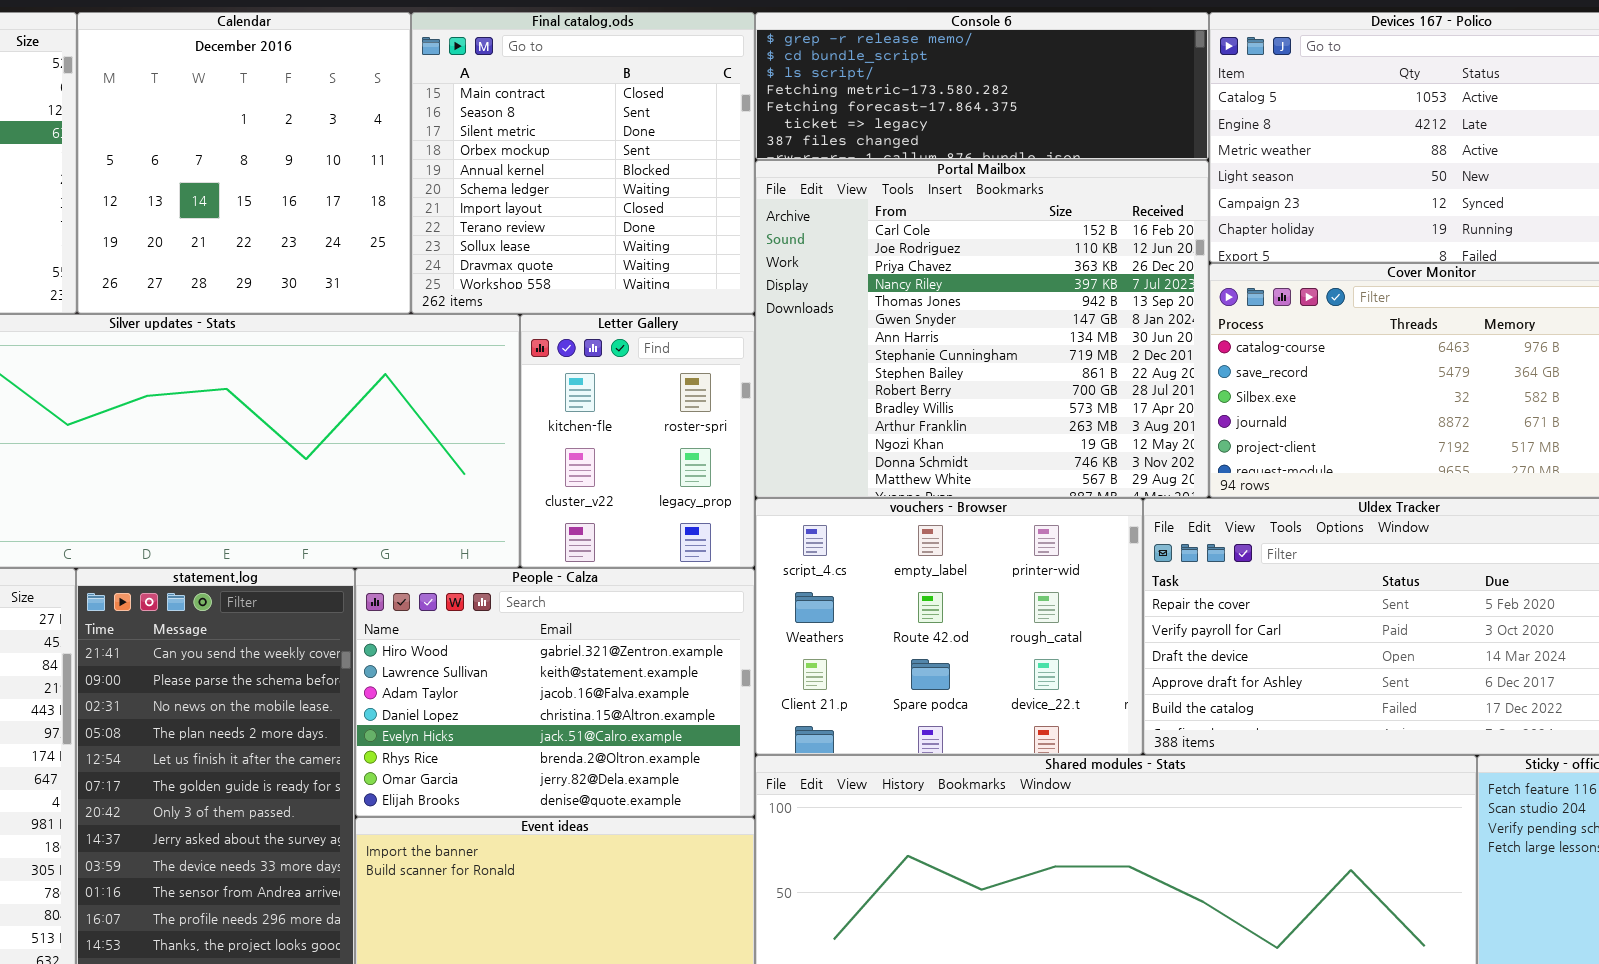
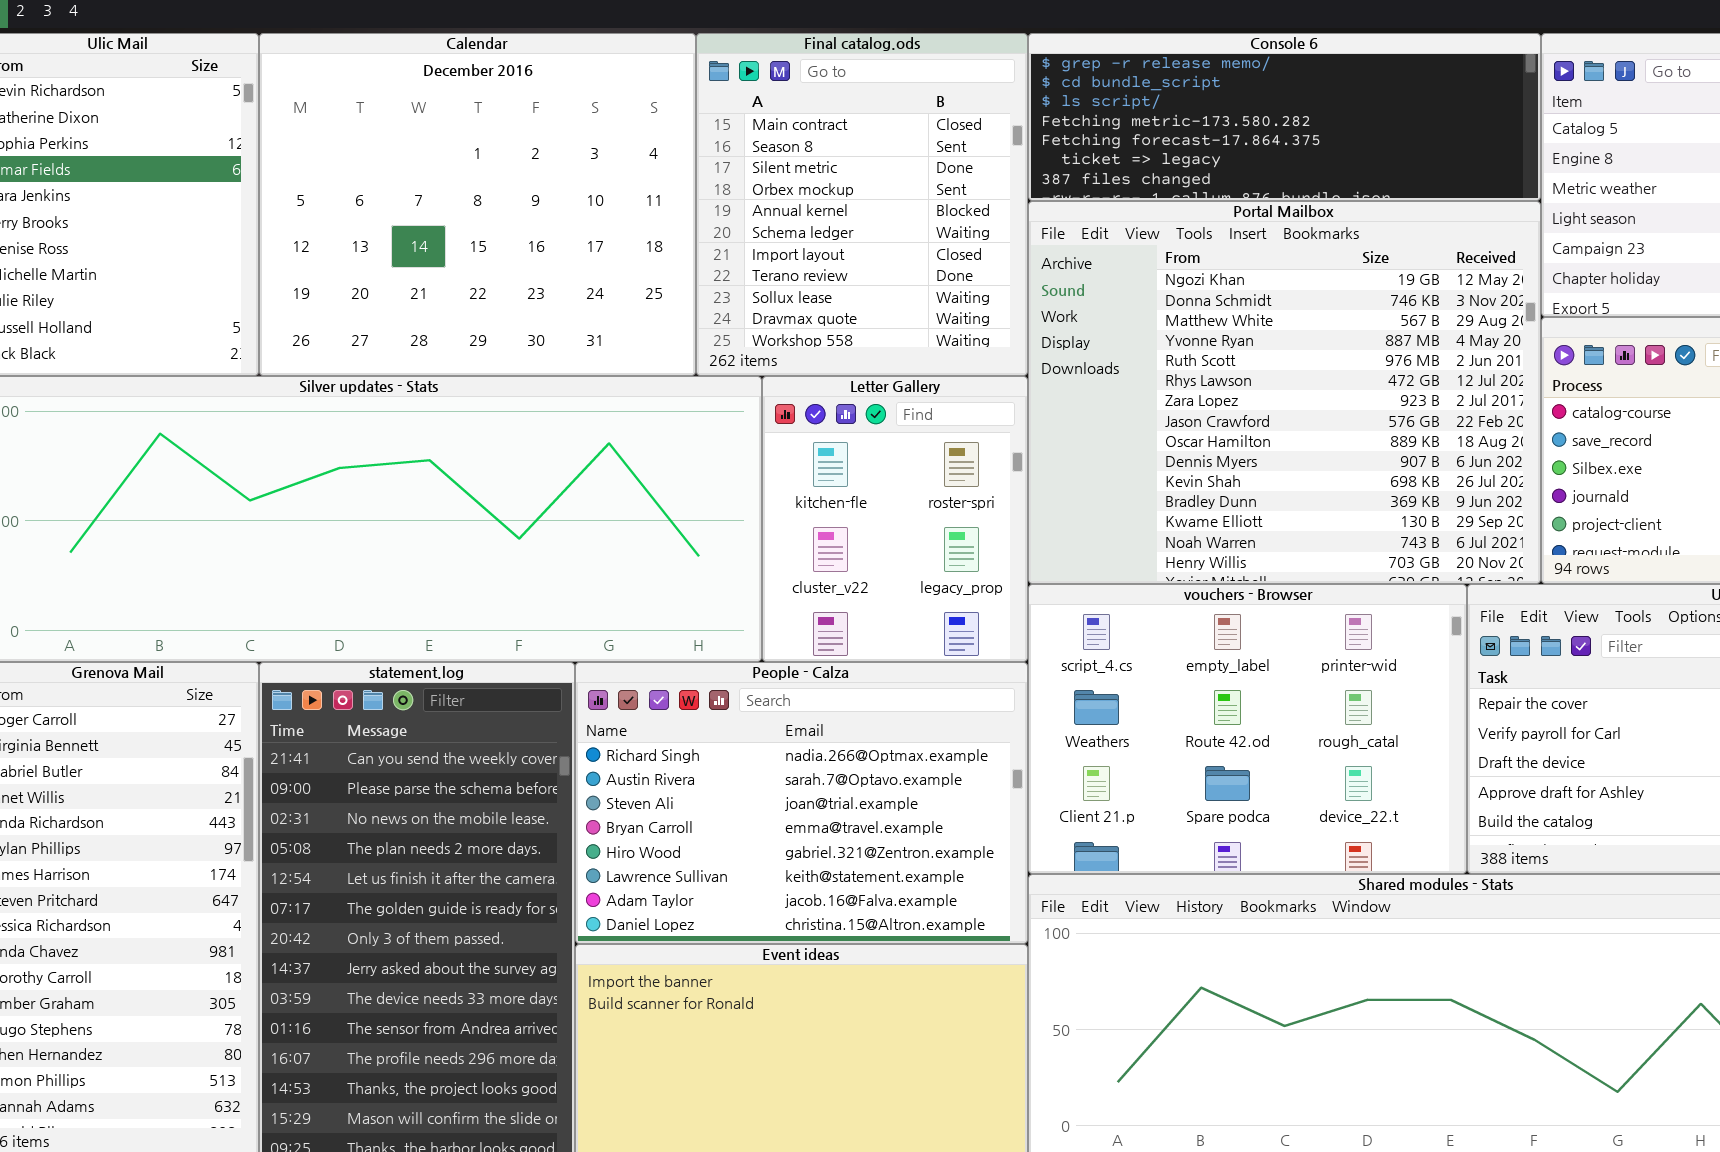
Calendar: [77,12,411,314] -> [259,33,696,376], resized
Final catalog.ods: [411,12,755,314] -> [696,33,1028,376], resized
Portal Mailbox: [755,160,1209,498] -> [1028,201,1541,584], scrolled down 12 rows
People - Calza: [355,568,755,817] -> [575,662,1028,944], scrolled up 4 rows

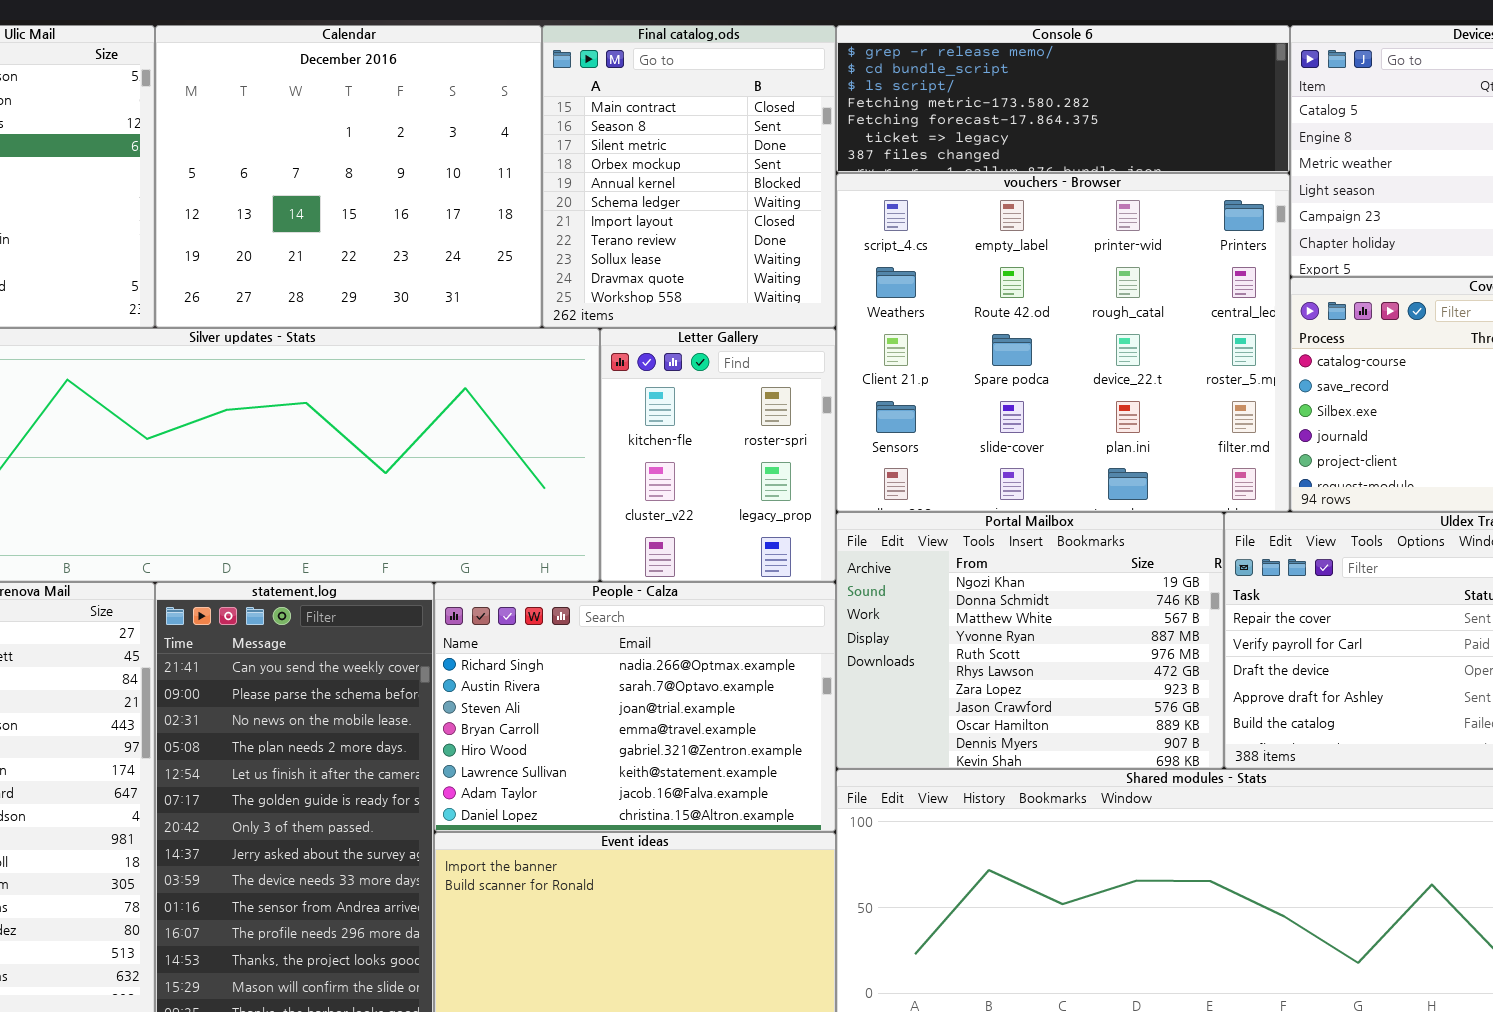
Portal Mailbox: [1028,201,1541,584] -> [836,512,1224,769], moved, resized
vouchers - Browser: [1028,584,1467,874] -> [836,173,1290,512], moved, resized

